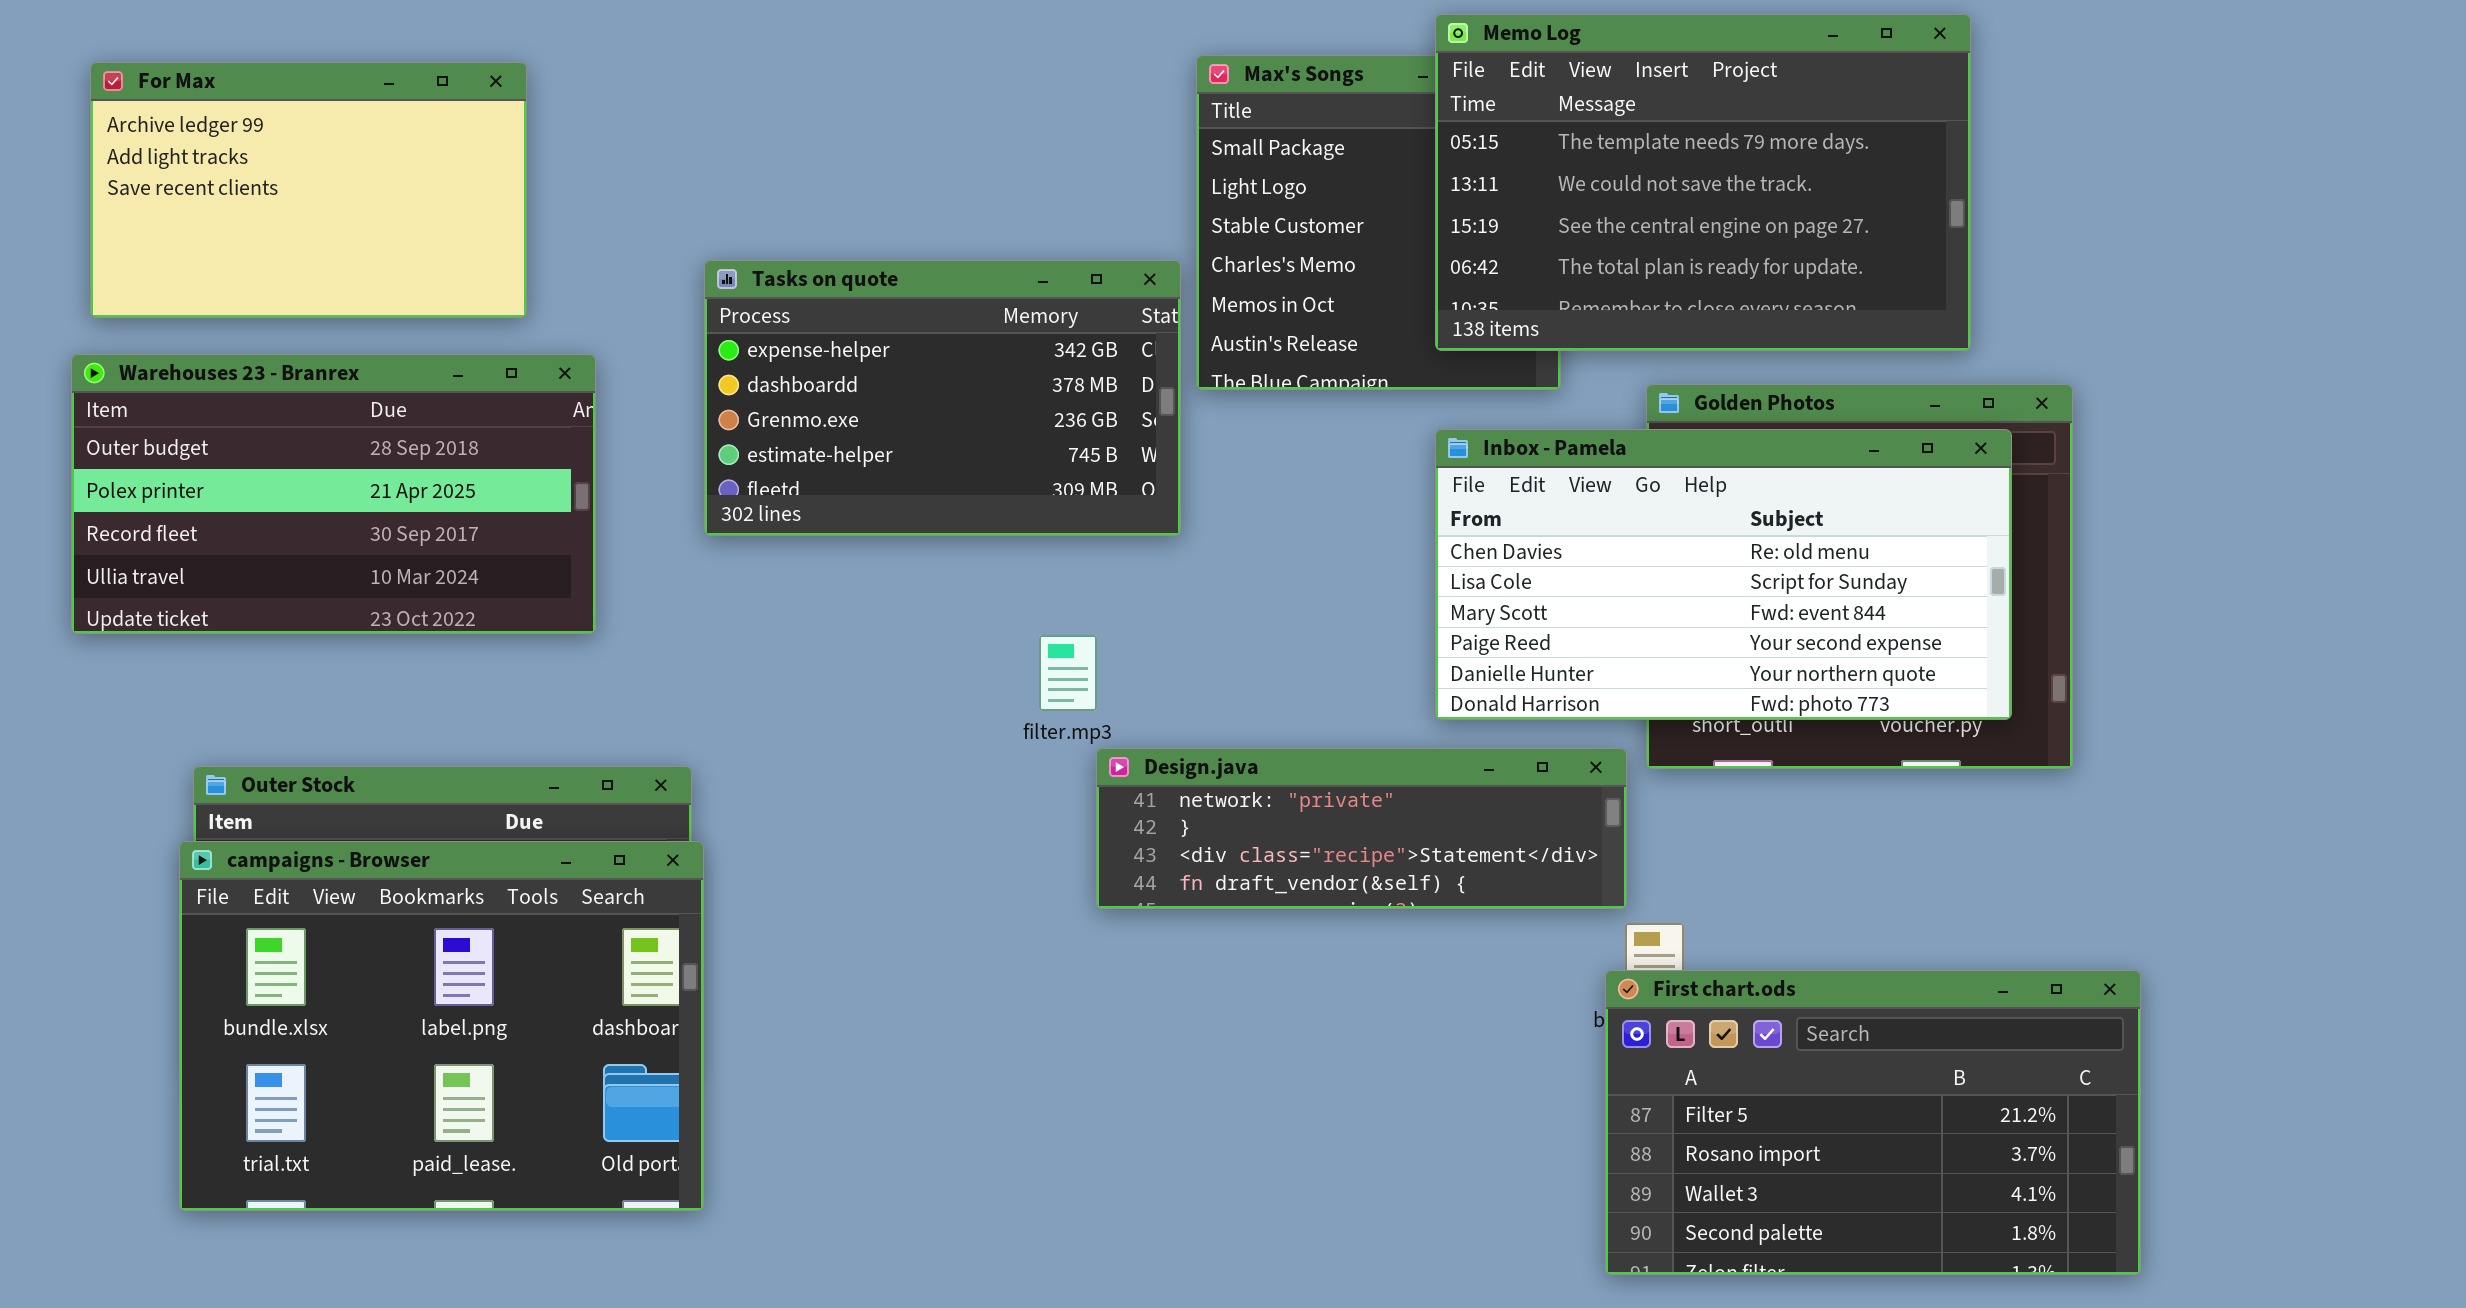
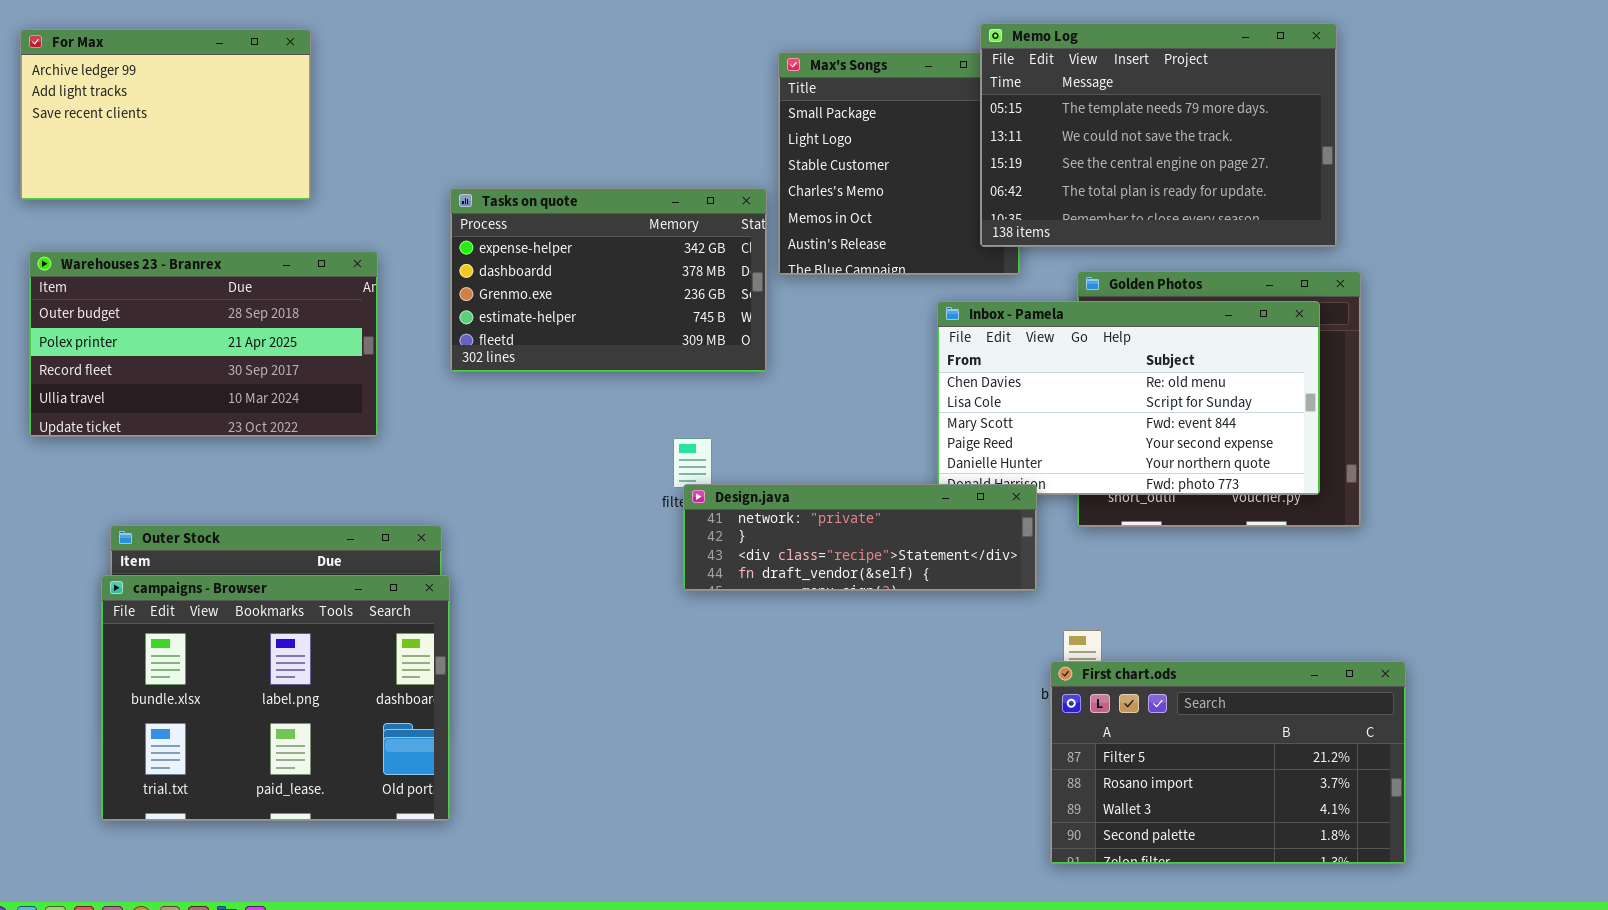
Memo Log: [1435,14,1971,351] -> [980,23,1337,247], moved
For Max: [90,62,527,318] -> [20,29,311,200], moved
Design.java: [1096,748,1627,909] -> [683,484,1037,591], moved

